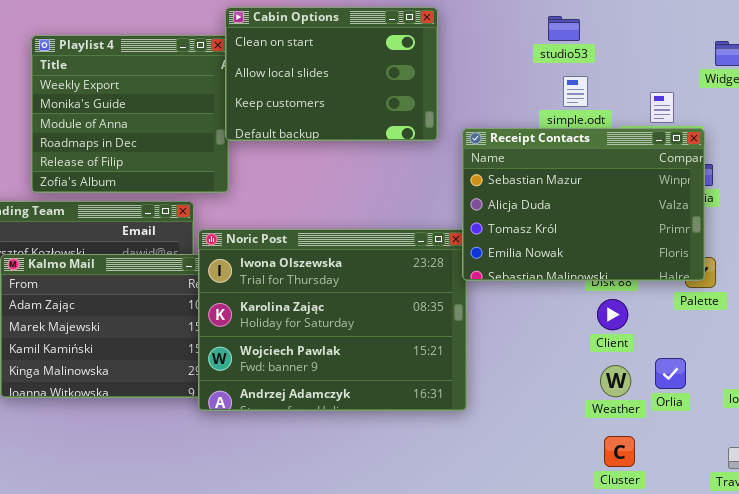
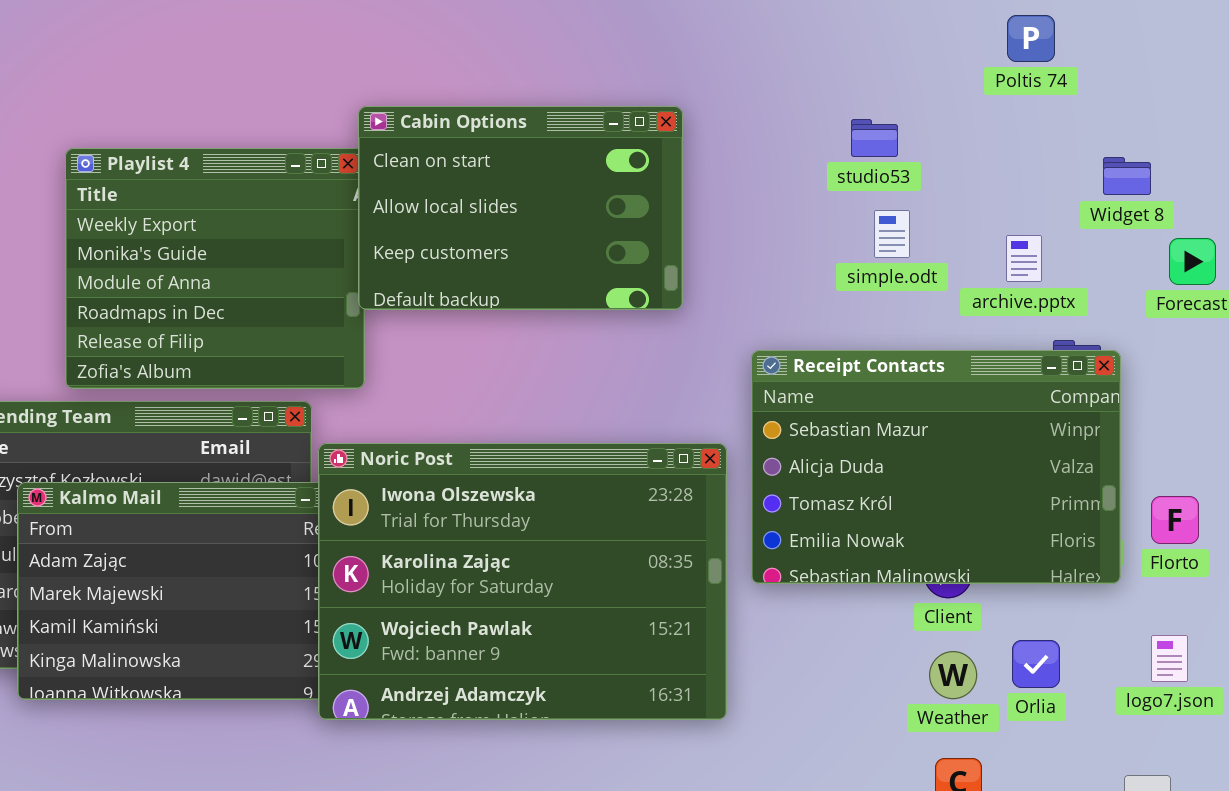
Receipt Contacts: [462,128,705,281] -> [751,350,1121,584], moved

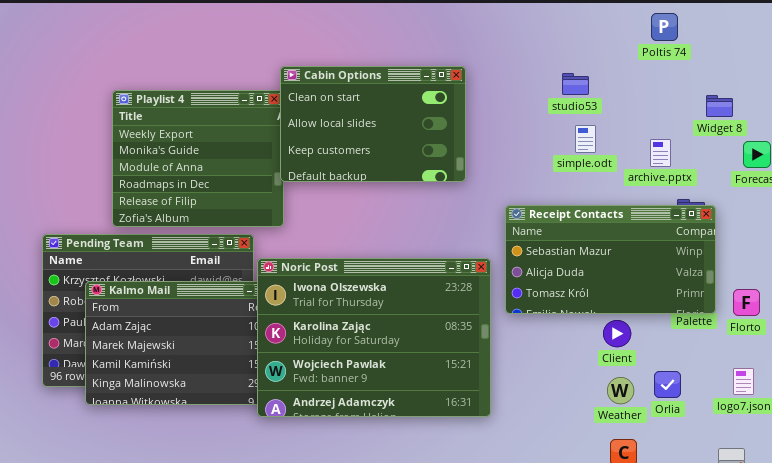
Receipt Contacts: [751,350,1121,584] -> [505,205,716,314], resized

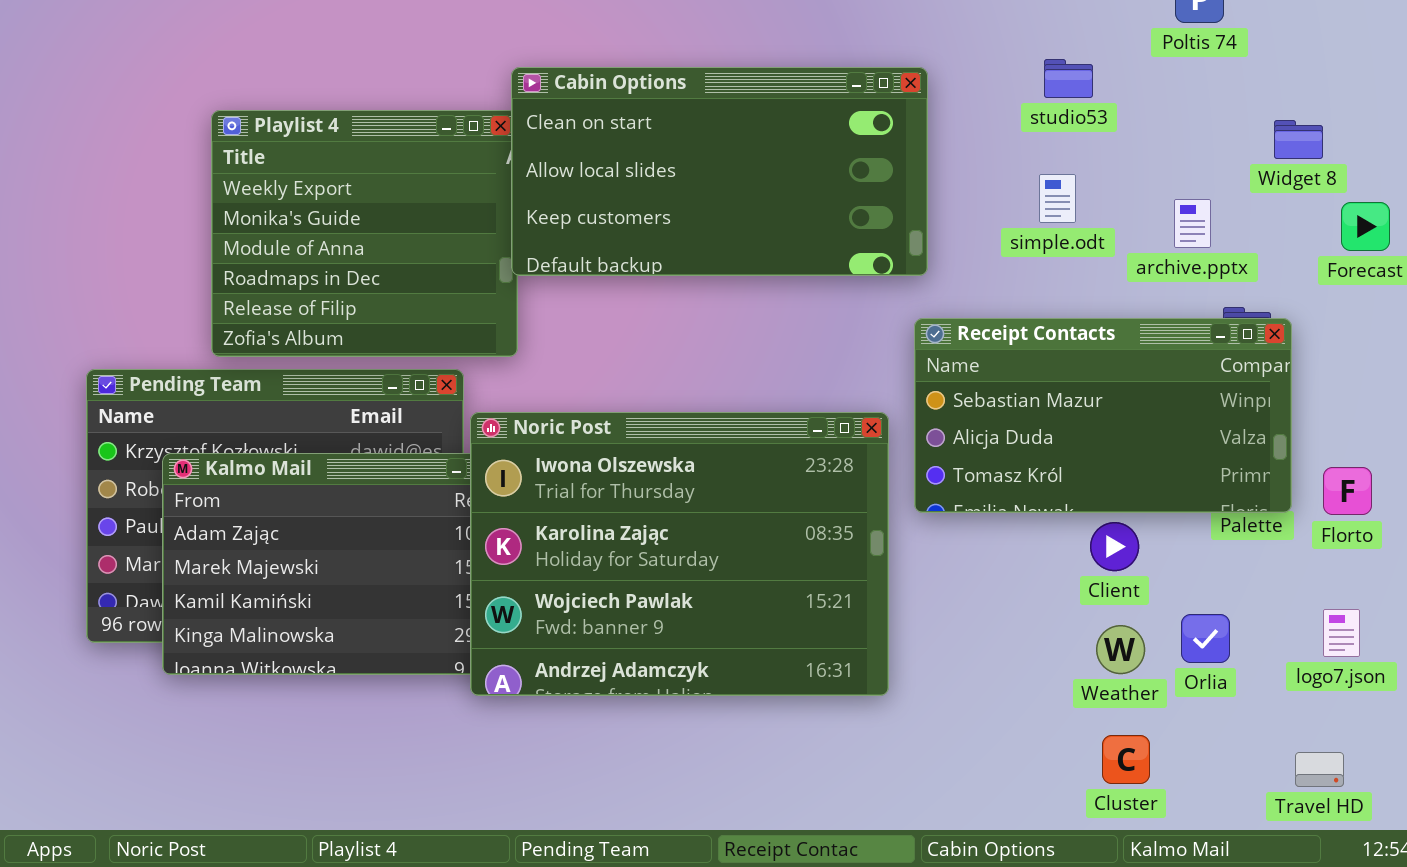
Cabin Options: [280,66,466,182] -> [511,67,928,276], resized
studio53: [562,73,589,95] -> [1044,59,1093,98], moved

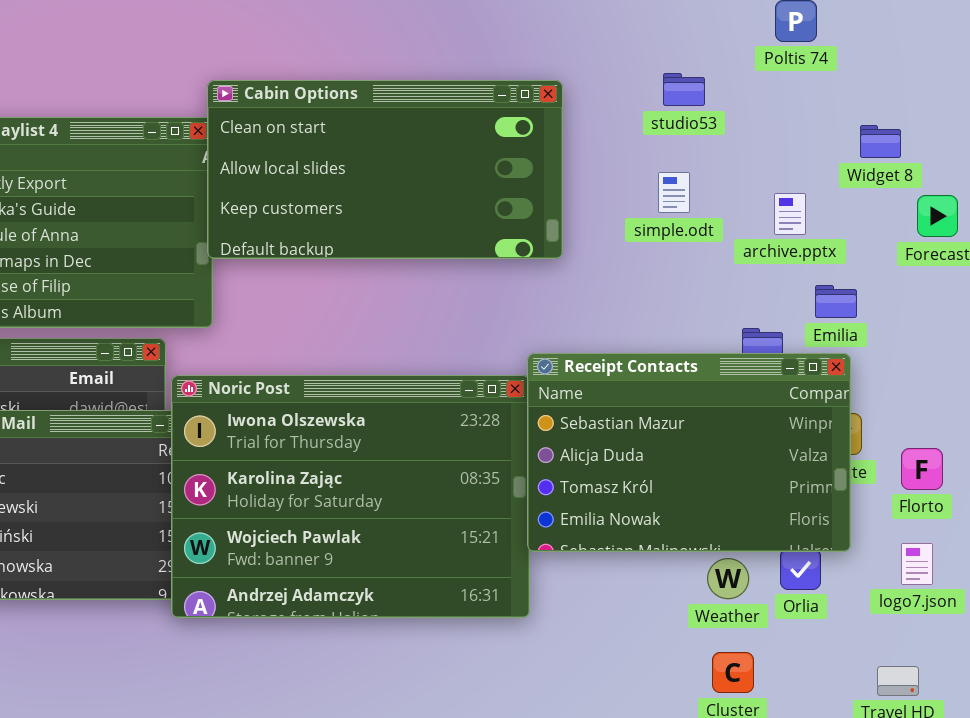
Receipt Contacts: [914,318,1292,513] -> [527,353,851,552], moved, resized
Florto: [1323,467,1372,515] -> [901,448,943,490], moved

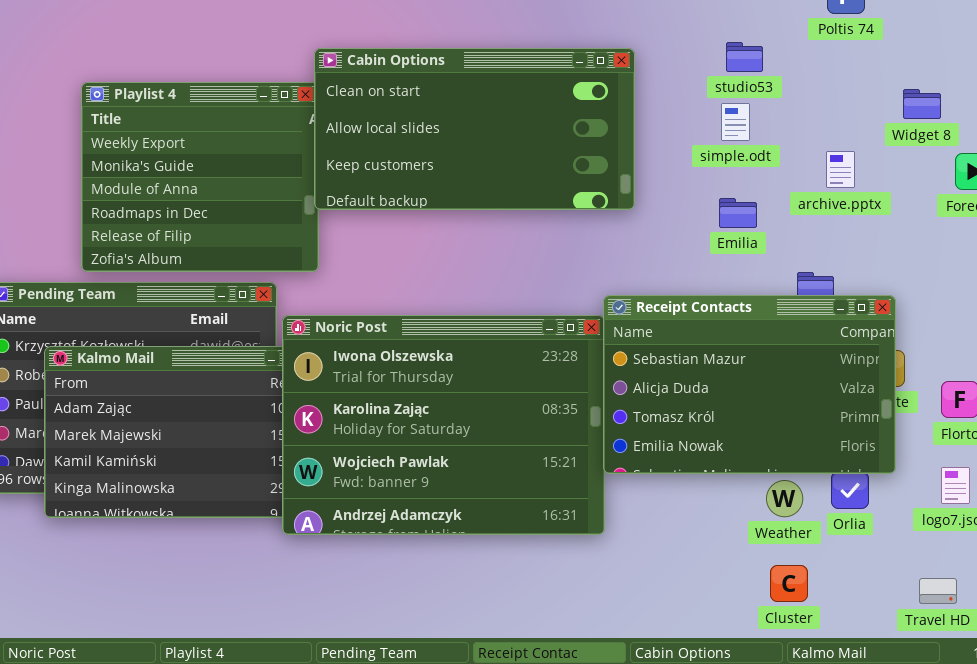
simple.odt: [658,172,690,213] -> [721,103,750,141], moved
Emilia: [815,285,857,318] -> [719,198,757,228], moved

